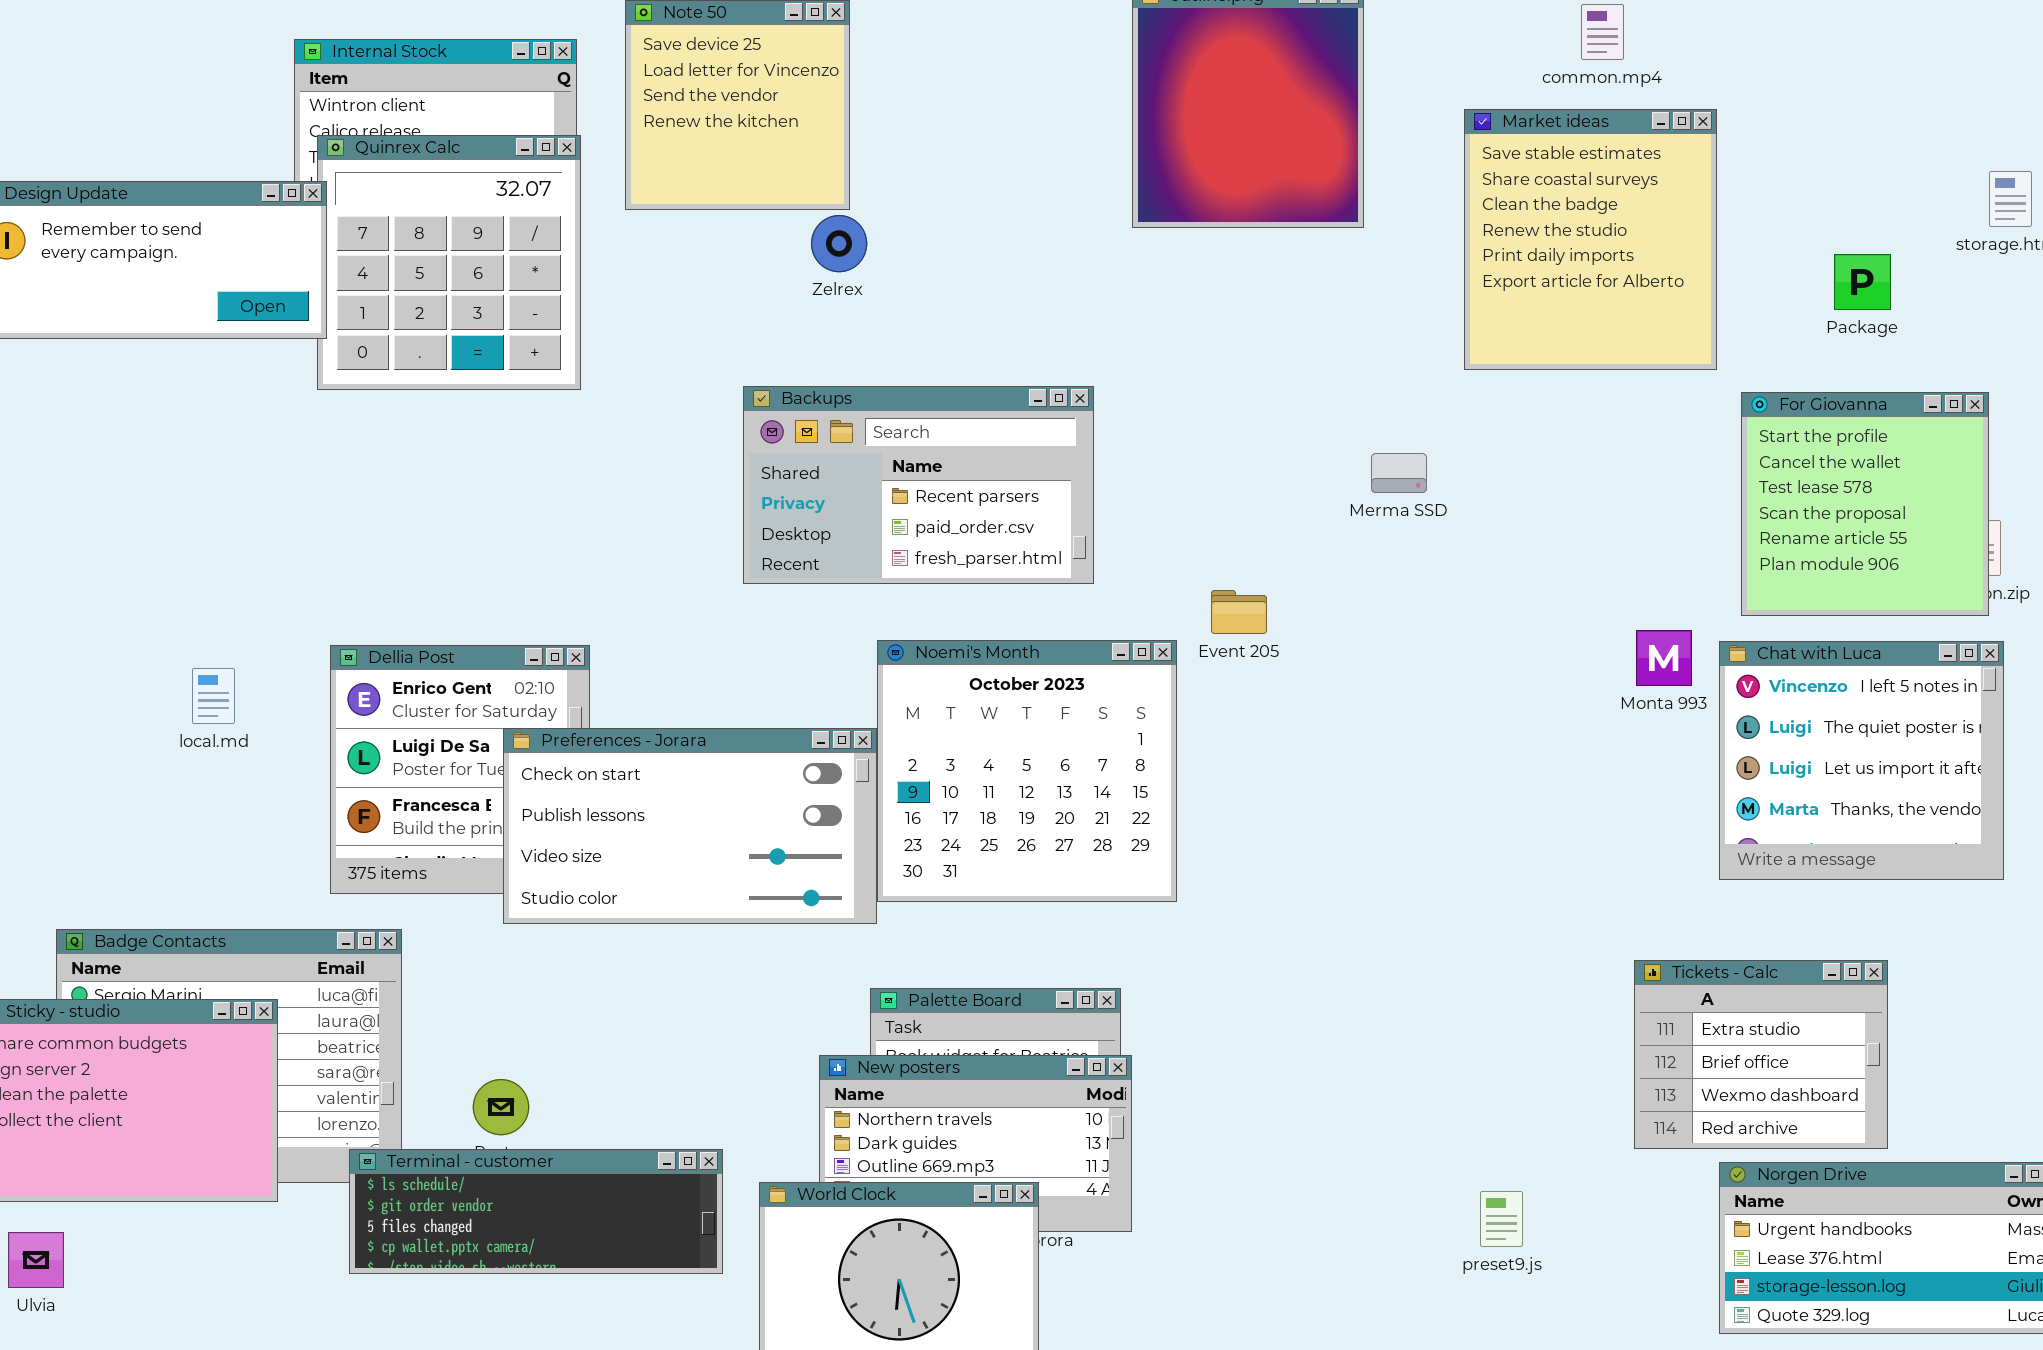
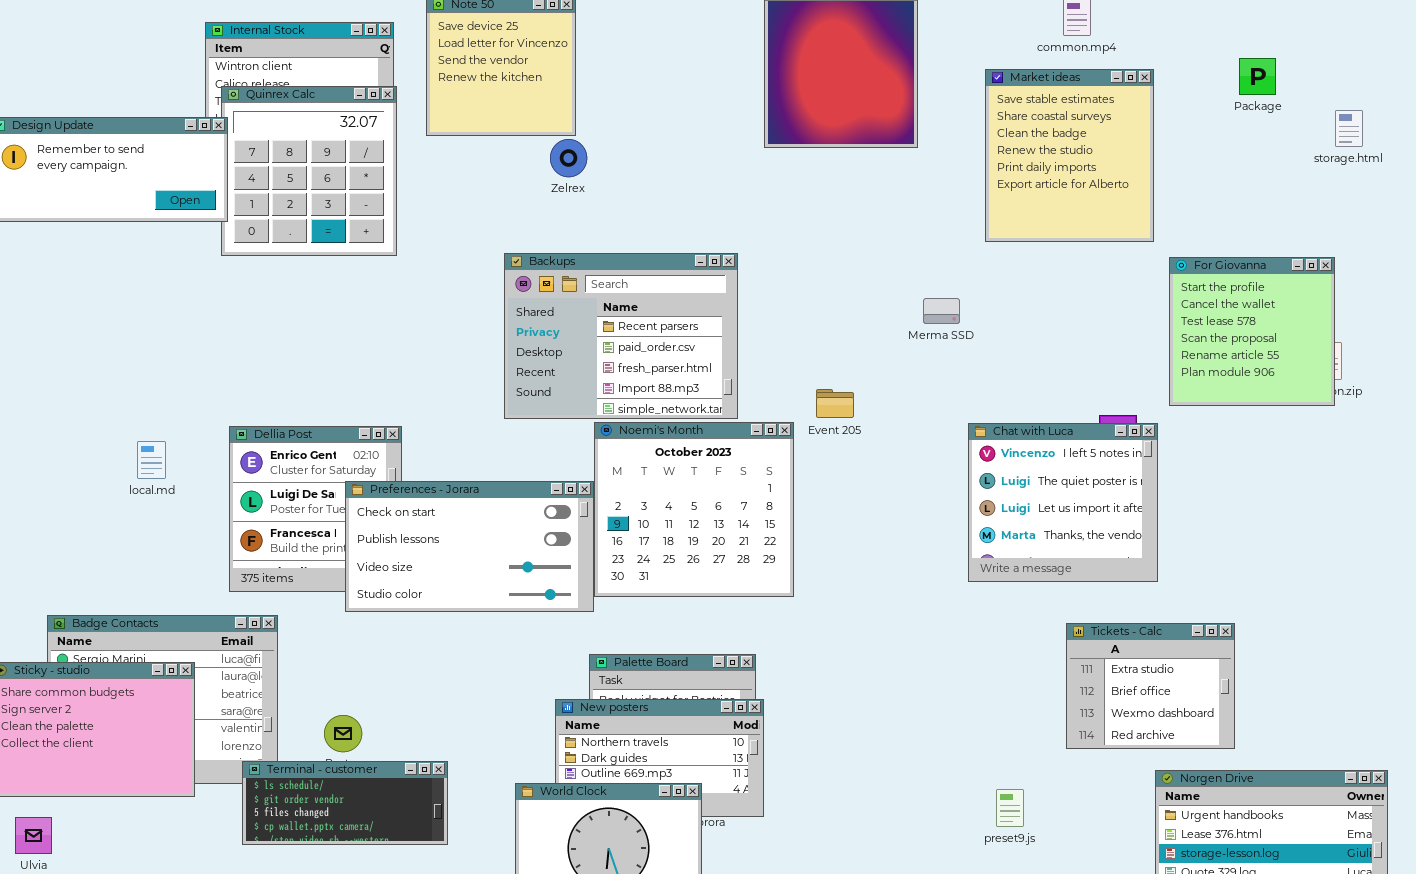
Package: [1834,254,1891,310] -> [1239,58,1276,95], moved
Backups: [743,386,1094,584] -> [504,253,738,419], resized
Chat with Luca: [1719,641,2004,880] -> [968,423,1158,582], moved
Tickets - Calc: [1634,960,1888,1149] -> [1066,623,1235,749], moved
Terminal - customer: [349,1149,723,1274] -> [242,761,448,845], resized

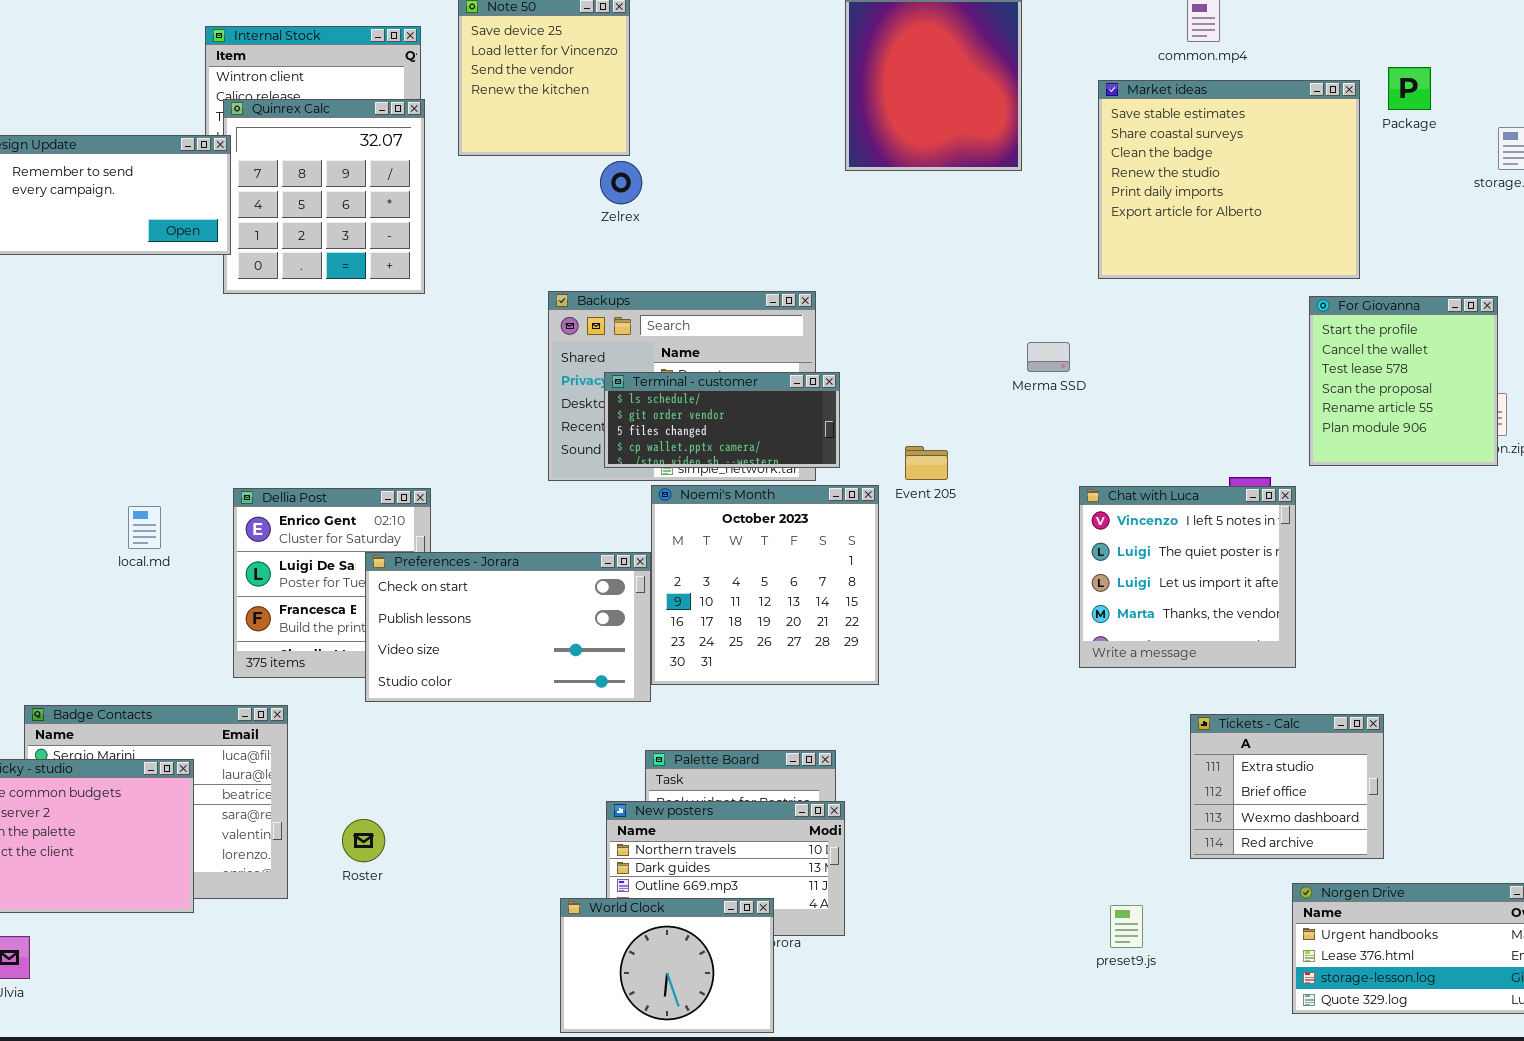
Market ideas: [985,69,1154,242] -> [1098,80,1360,279], resized
Terminal - customer: [242,761,448,845] -> [604,372,840,468], moved

